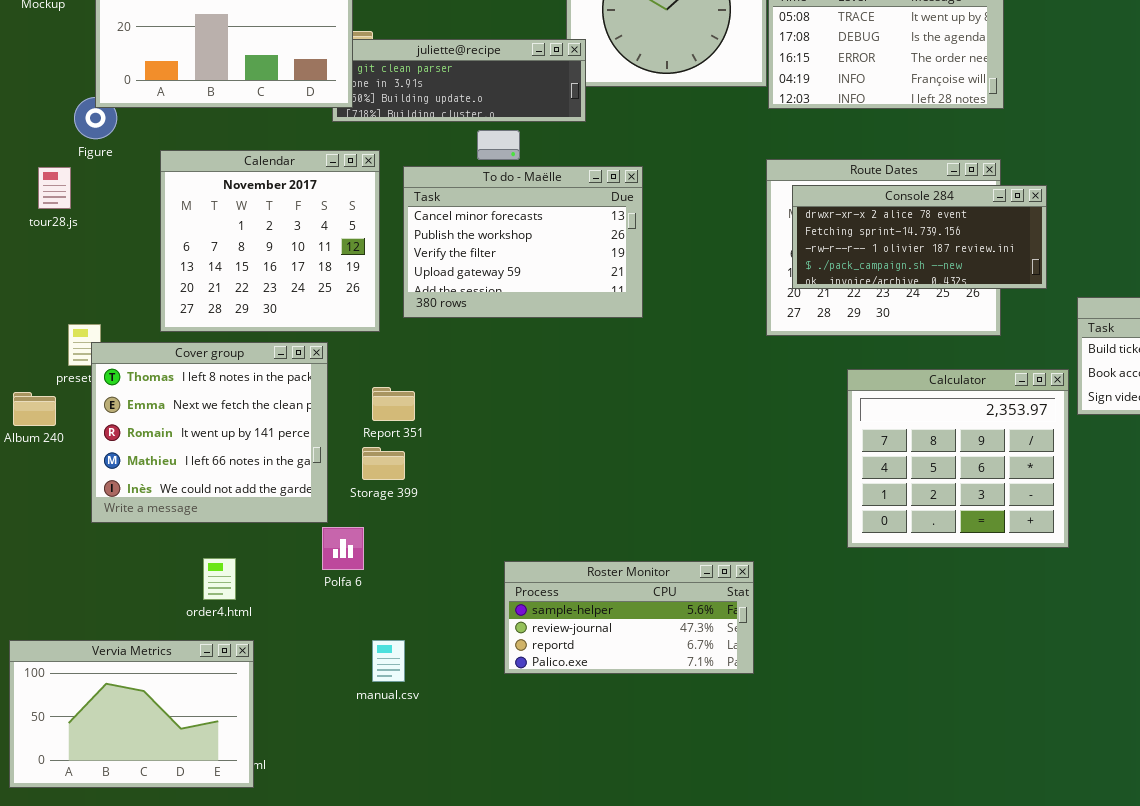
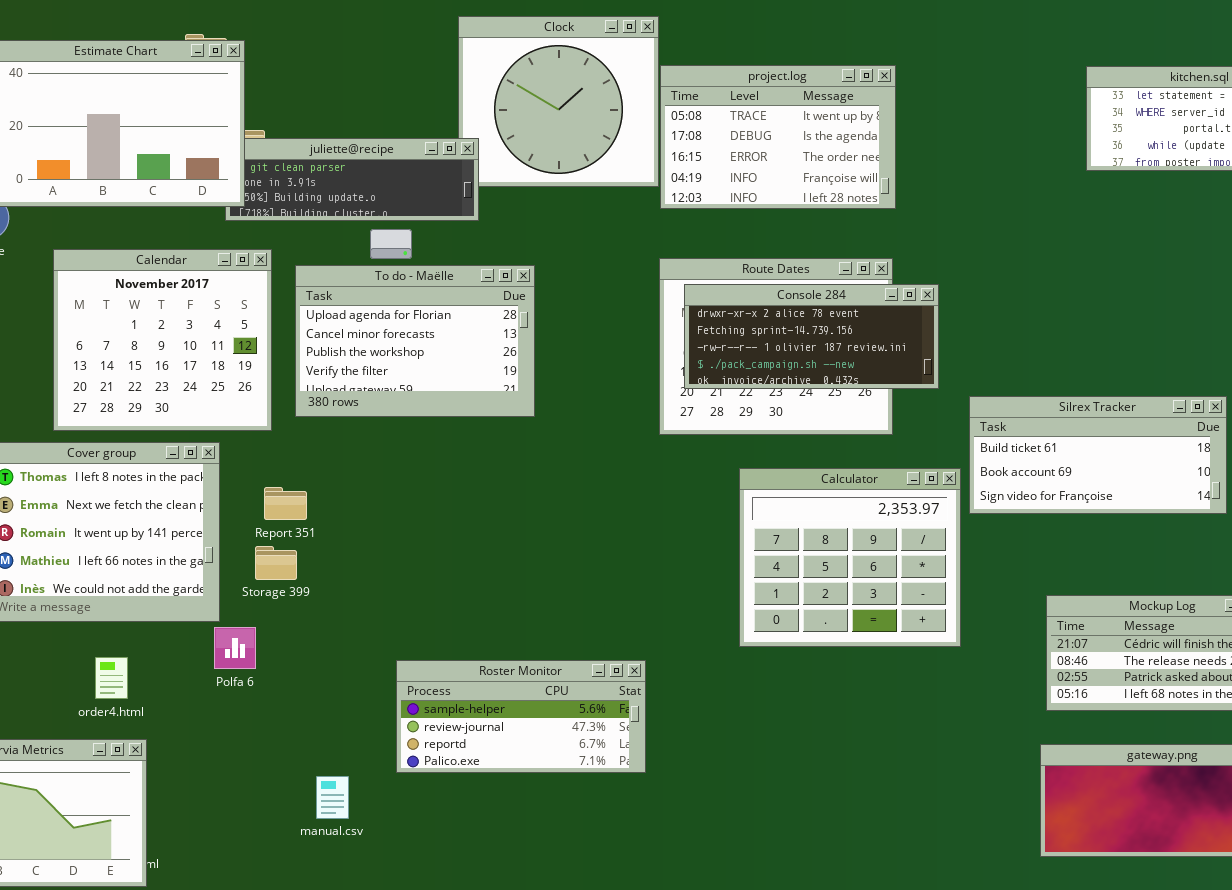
To do - Maëlle: [403,166,643,318] -> [295,265,535,417], scrolled up 1 row
manual.csv: [372,640,405,682] -> [316,776,349,819], moved

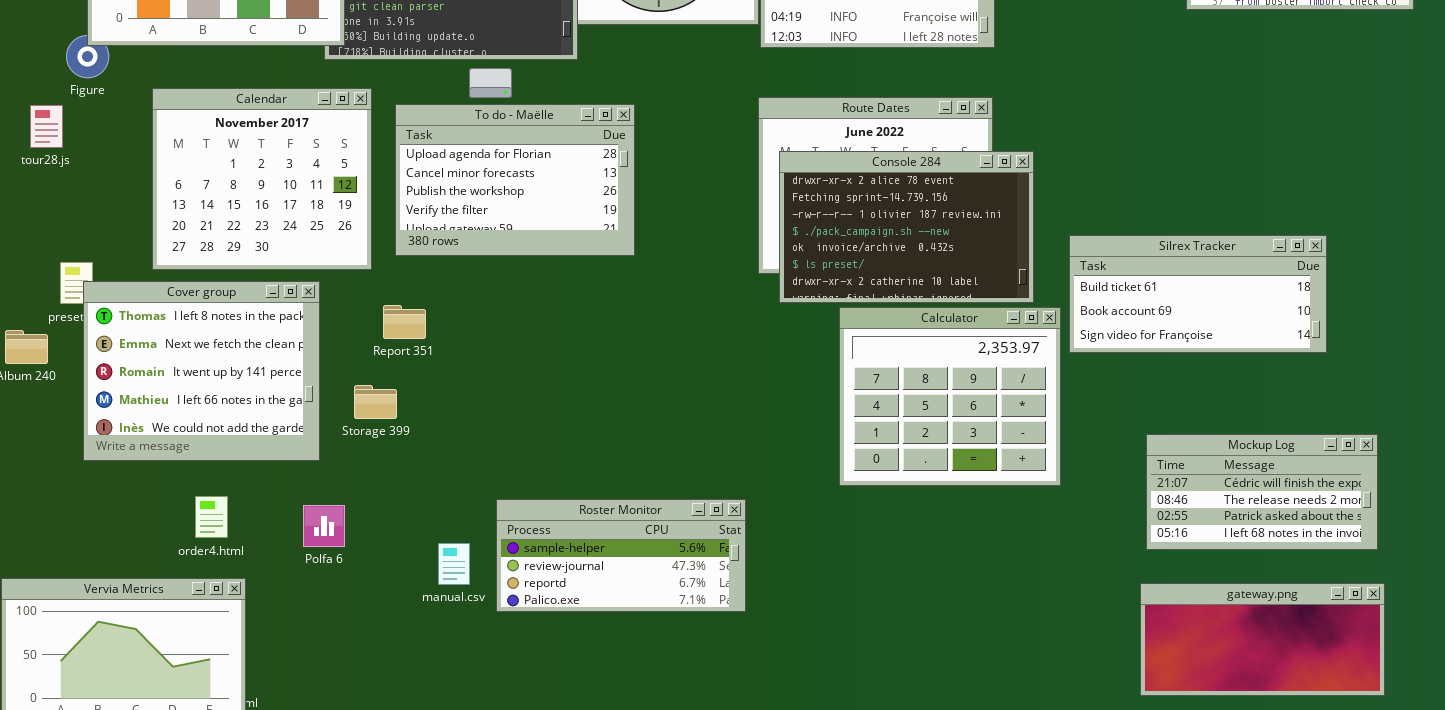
Console 284: [684,284,939,389] -> [779,151,1034,303], moved, resized
Report 351: [264,487,307,520] -> [383,305,426,339], moved
Polfa 6: [214,627,256,669] -> [303,505,345,547], moved
manual.csv: [316,776,349,819] -> [438,543,470,585], moved

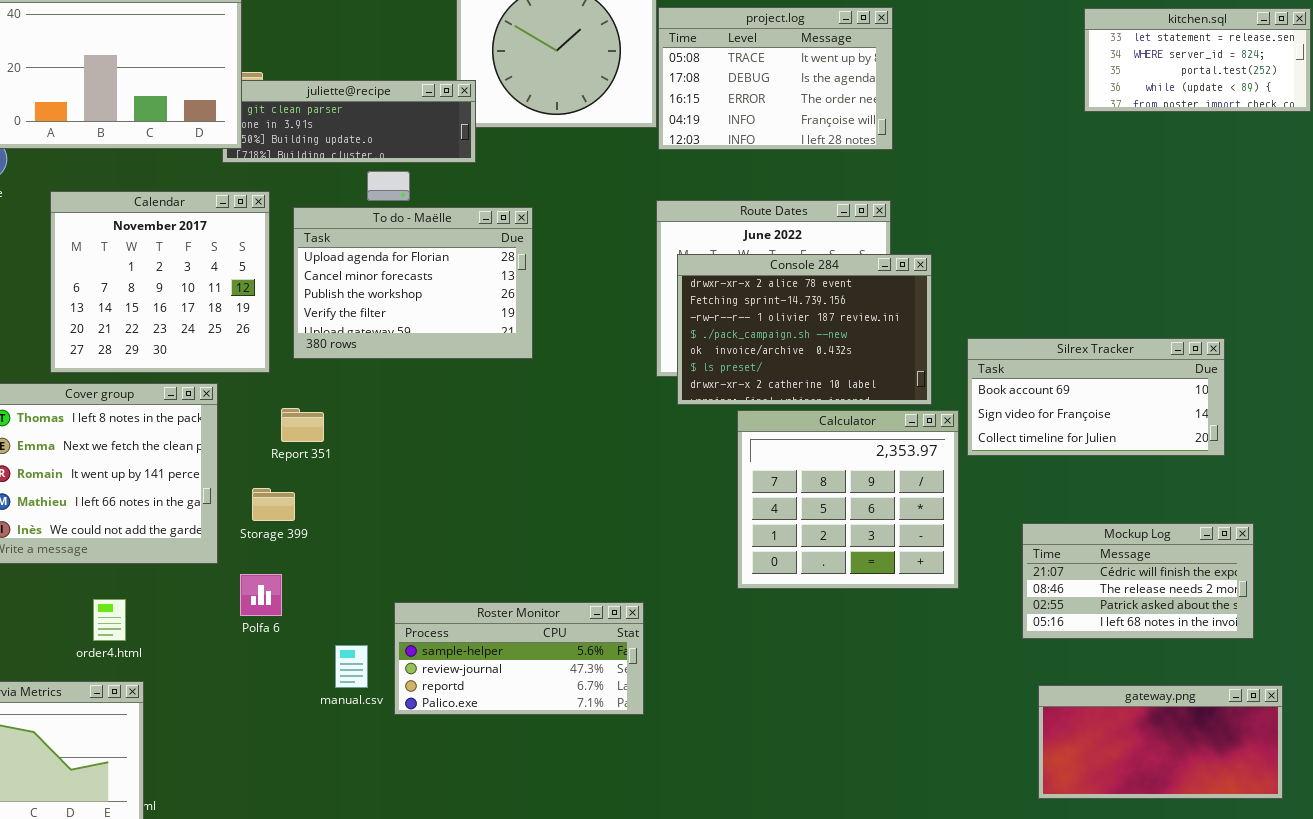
Silrex Tracker: [1069,235,1327,353] -> [967,338,1225,456], scrolled down 1 row
Mockup Log: [1146,434,1378,550] -> [1022,523,1254,639], moved
Polfa 6: [303,505,345,547] -> [240,574,282,616], moved

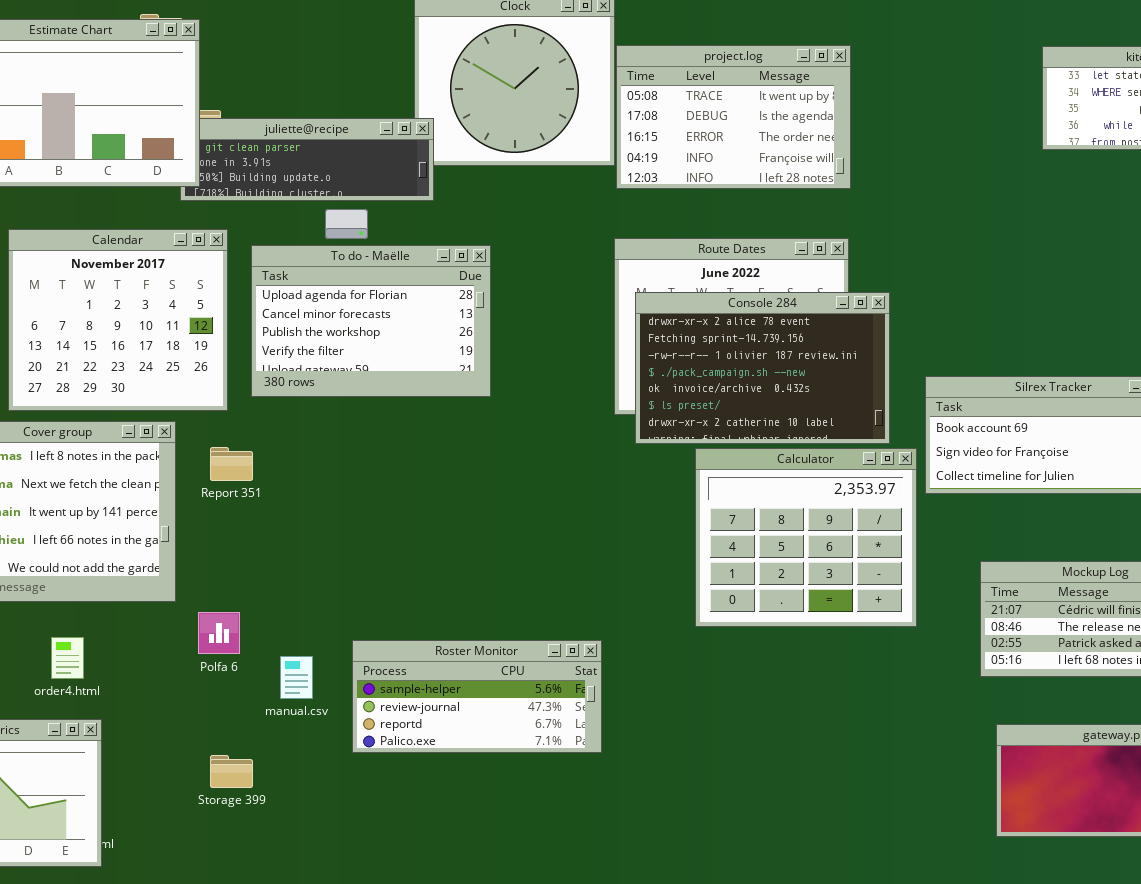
Report 351: [281,408,324,442] -> [210,447,253,481], moved
Storage 399: [252,488,295,521] -> [210,755,253,788], moved
manual.csv: [335,645,368,688] -> [280,656,313,699], moved

